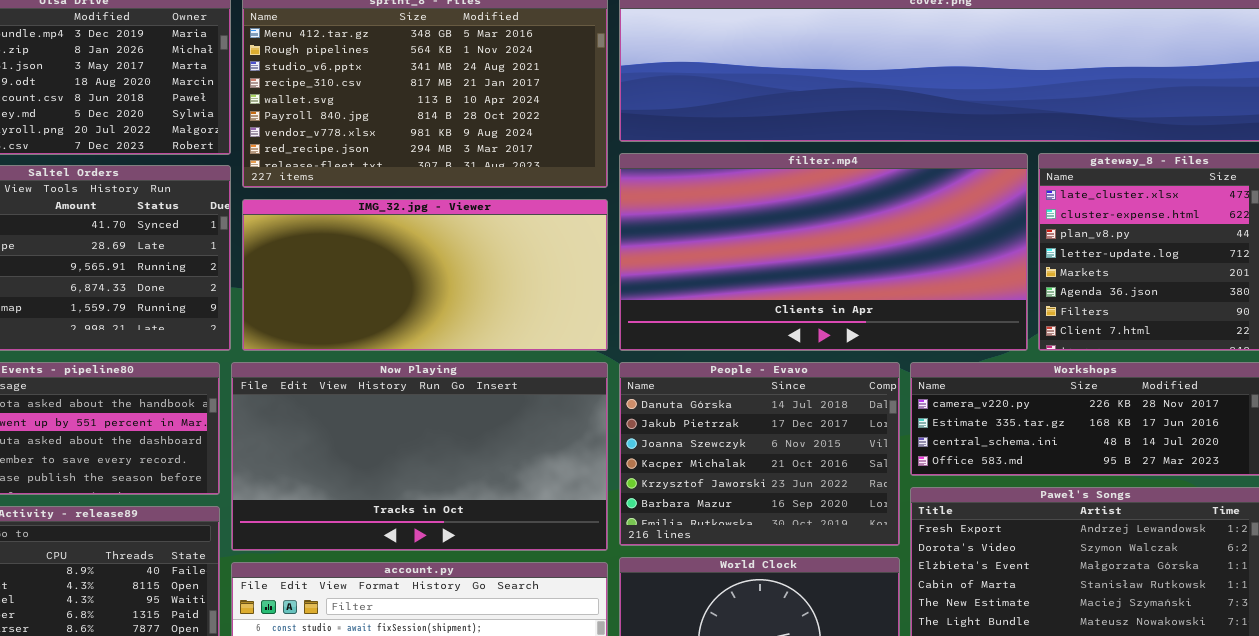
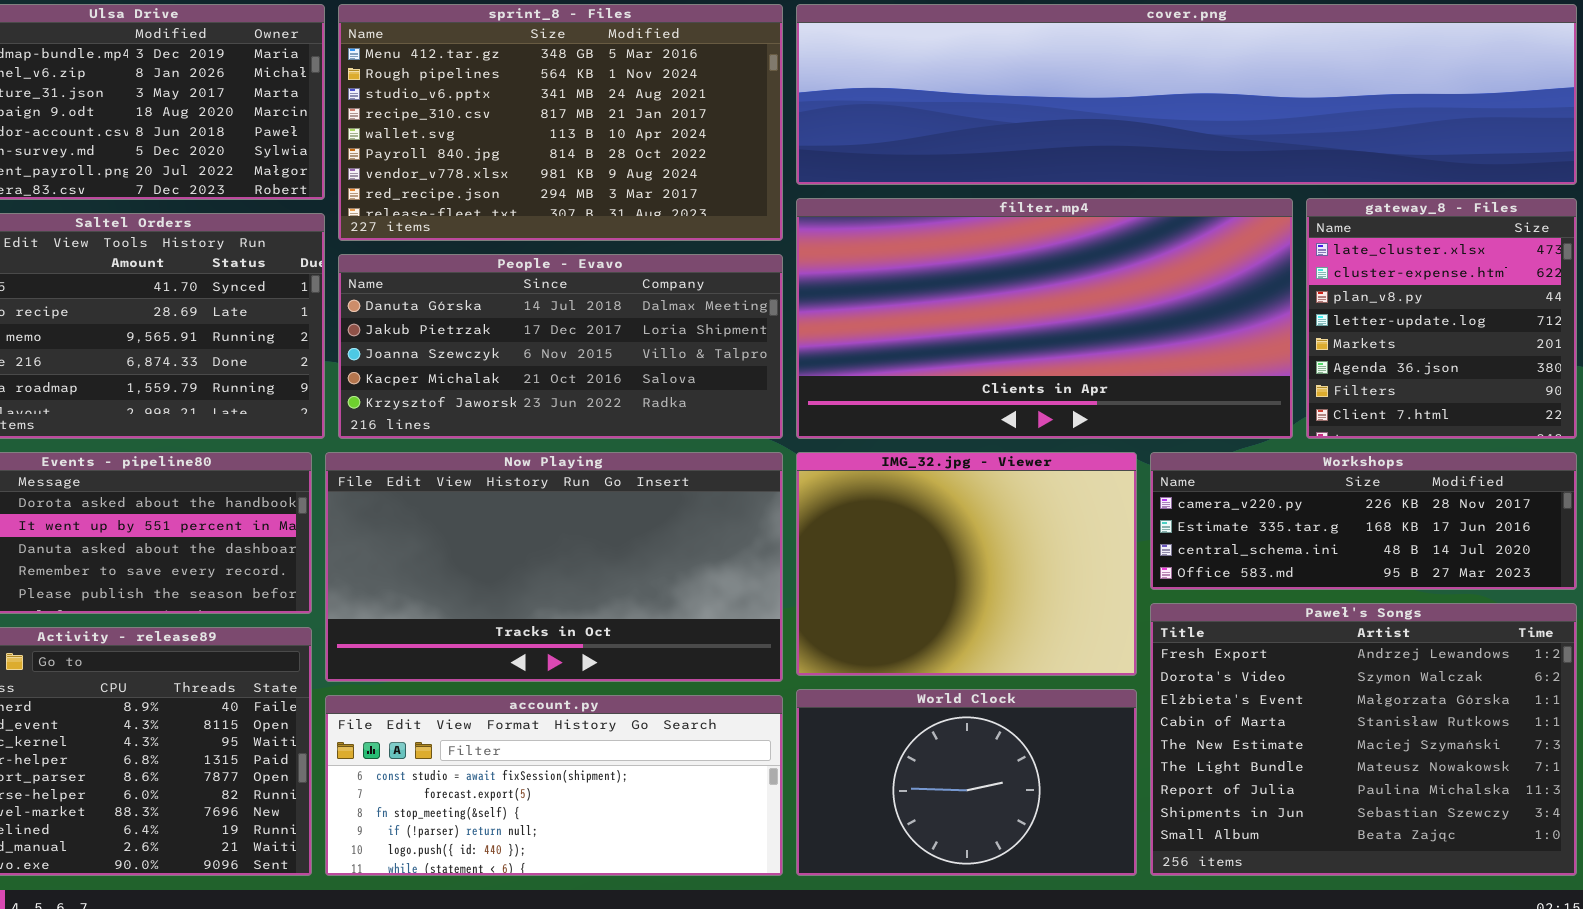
IMG_32.jpg - Viewer: [242,199,608,351] -> [796,452,1137,676], moved, resized
People - Evavo: [619,362,900,546] -> [338,254,783,439], moved, resized

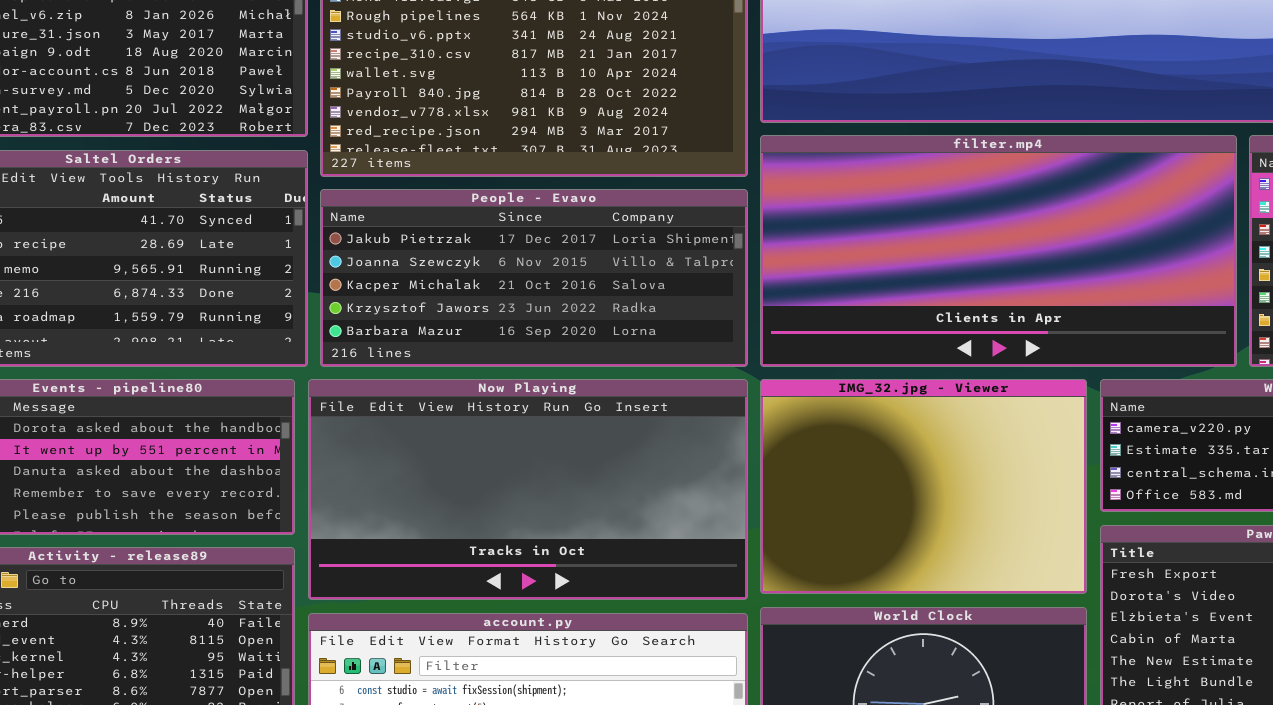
People - Evavo: [338,254,783,439] -> [320,189,748,367], scrolled down 1 row

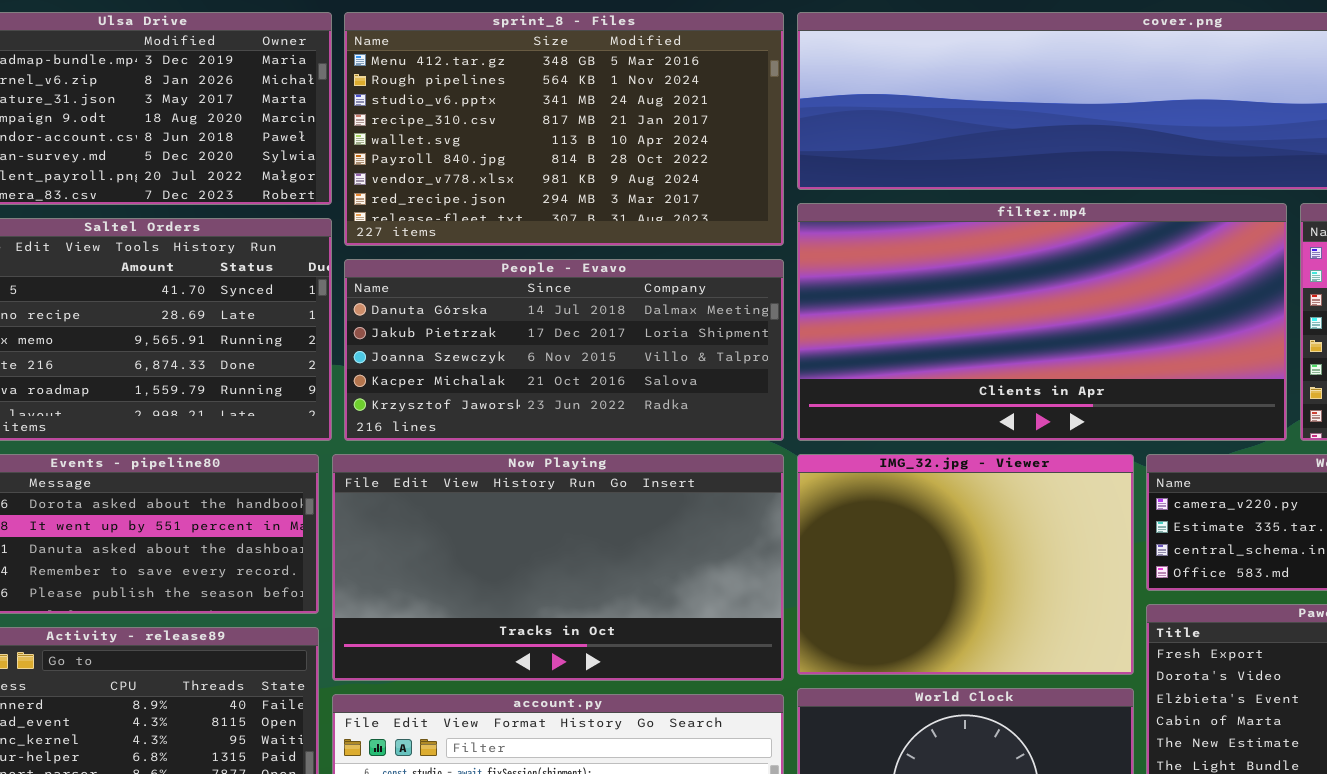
People - Evavo: [320,189,748,367] -> [344,259,784,441], scrolled up 1 row

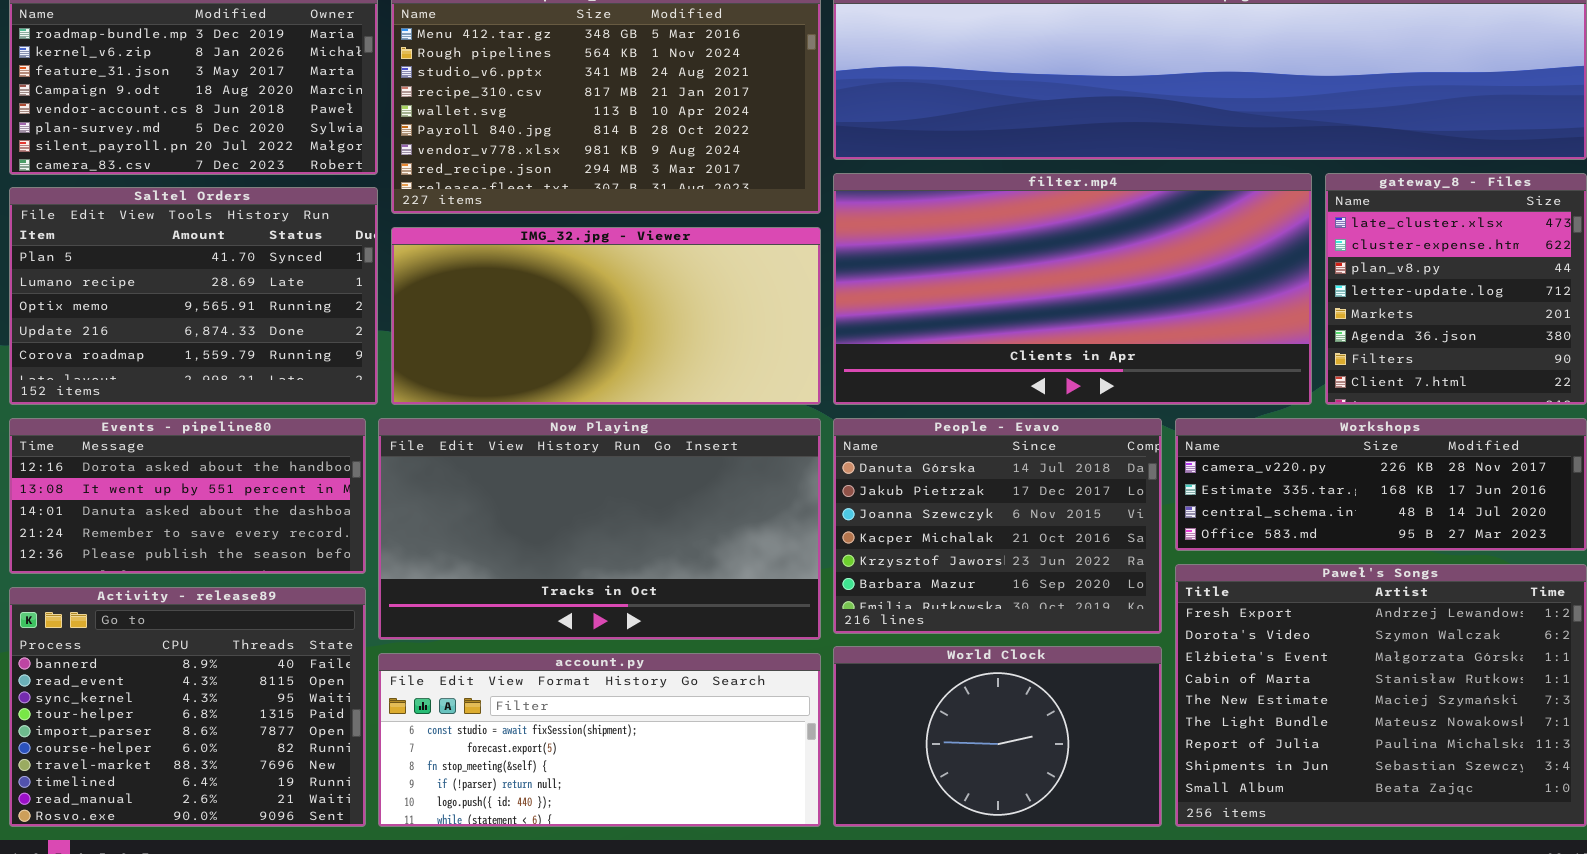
People - Evavo: [344,259,784,441] -> [833,418,1162,634], moved, resized
IMG_32.jpg - Viewer: [797,454,1134,675] -> [391,227,821,405], moved, resized

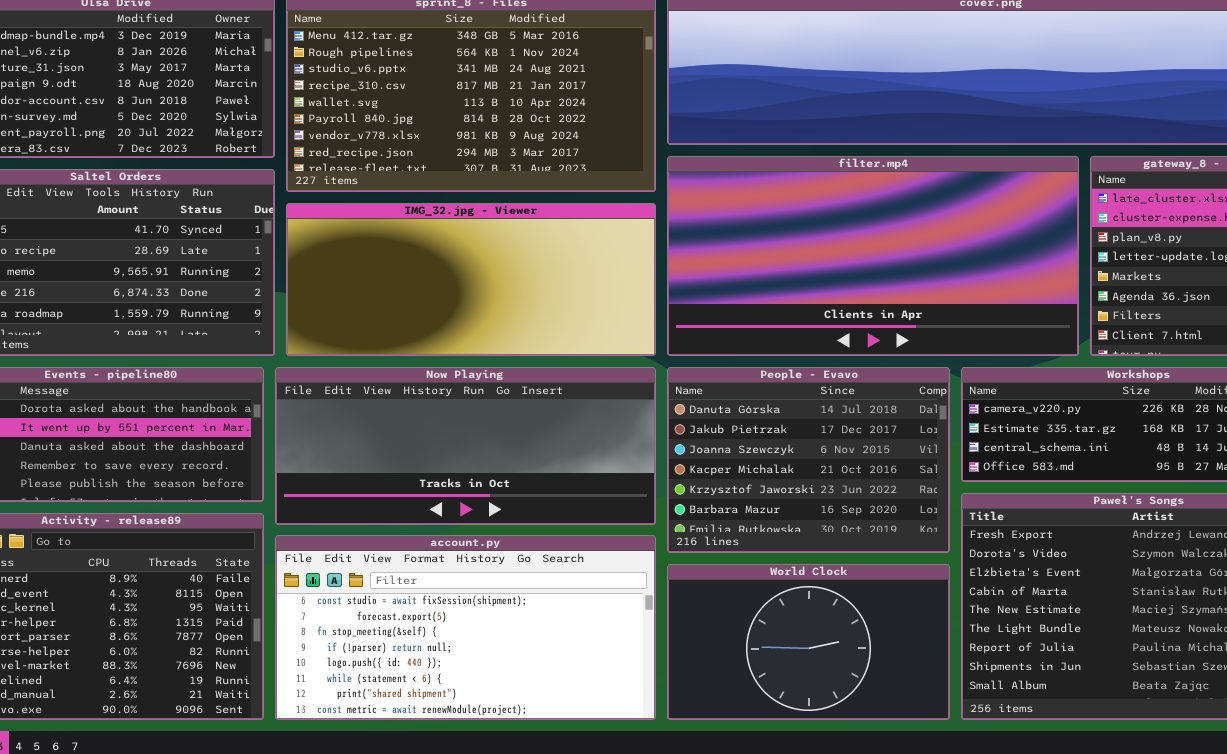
Now Playing: [378,418,821,640] -> [275,367,656,525], resized
account.py: [378,653,821,827] -> [275,535,656,720], resized

